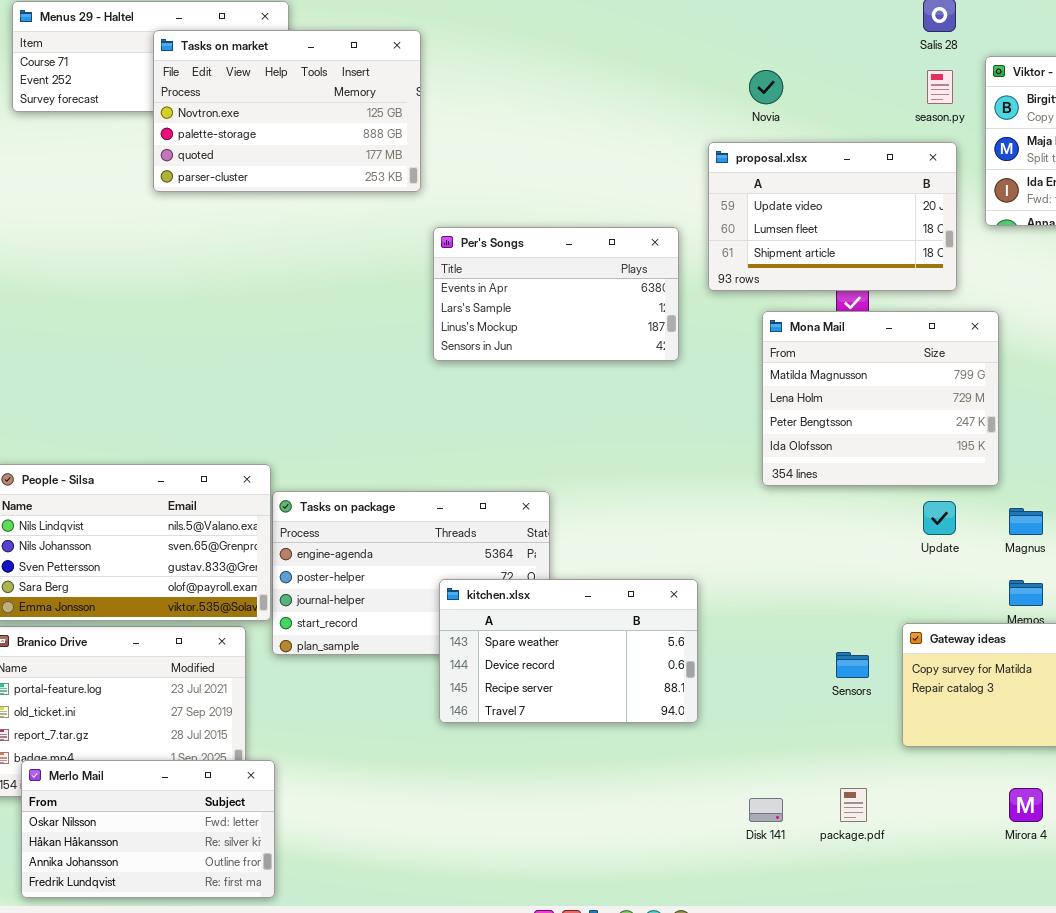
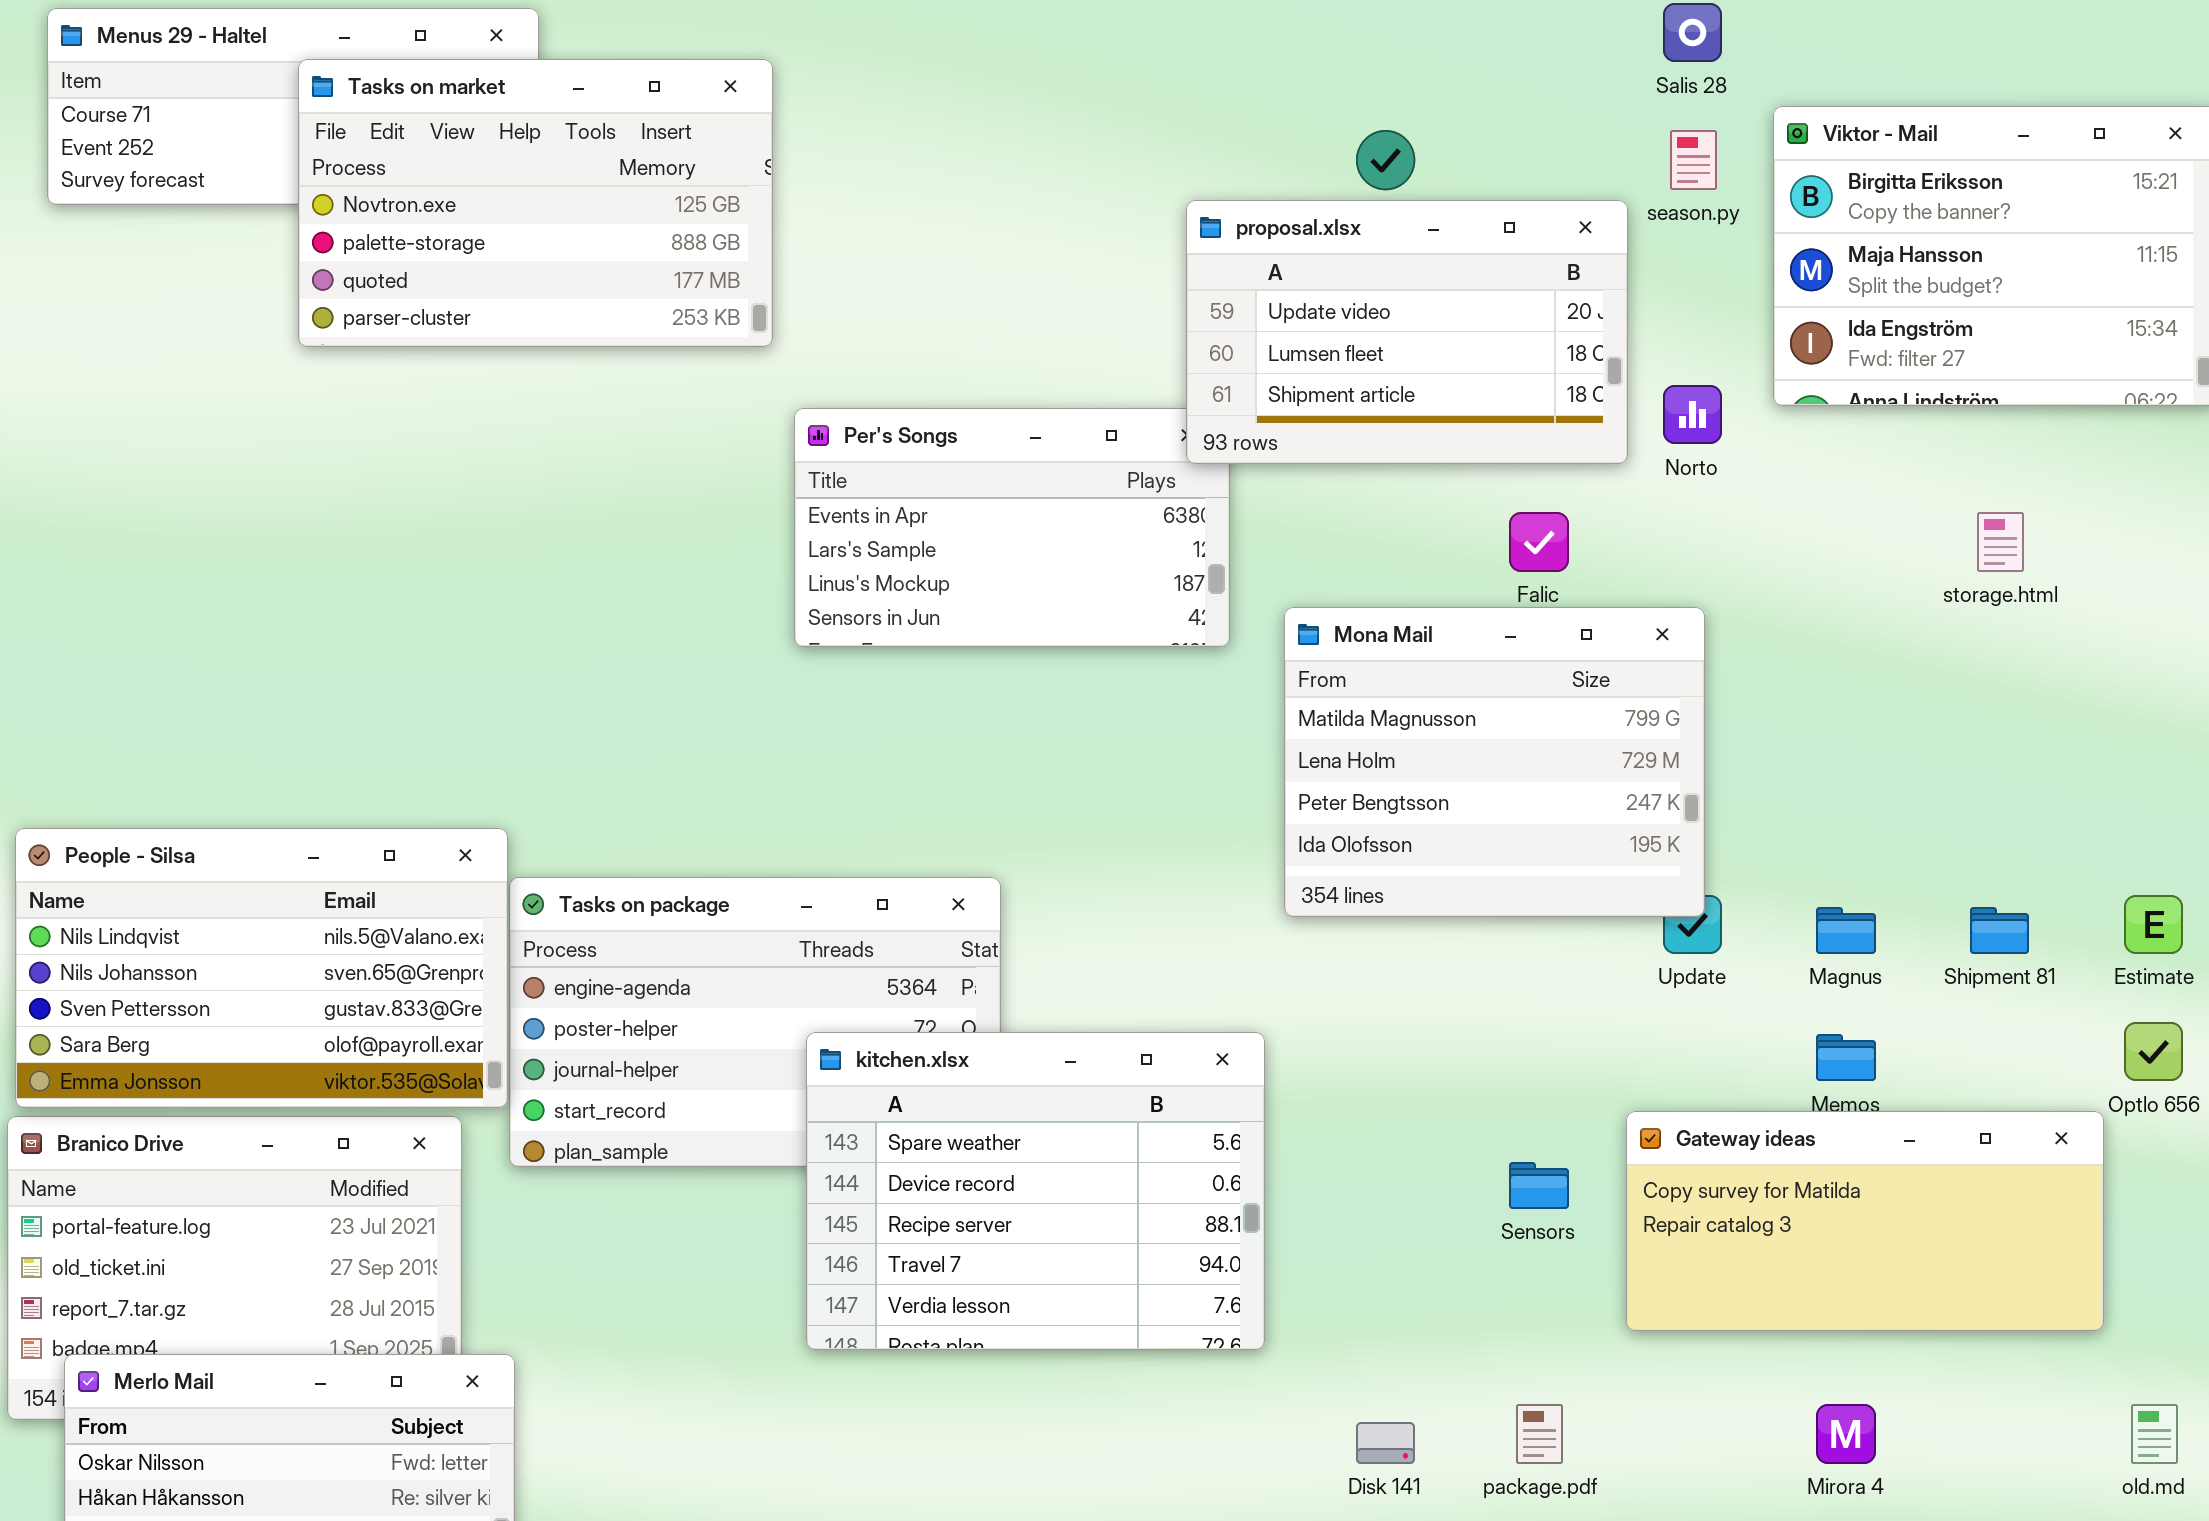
proposal.xlsx: [708,142,957,291] -> [1186,200,1628,464], moved
Mona Mail: [762,311,999,486] -> [1284,607,1705,917], moved
kitchen.xlsx: [439,579,698,723] -> [806,1032,1265,1350], resized

